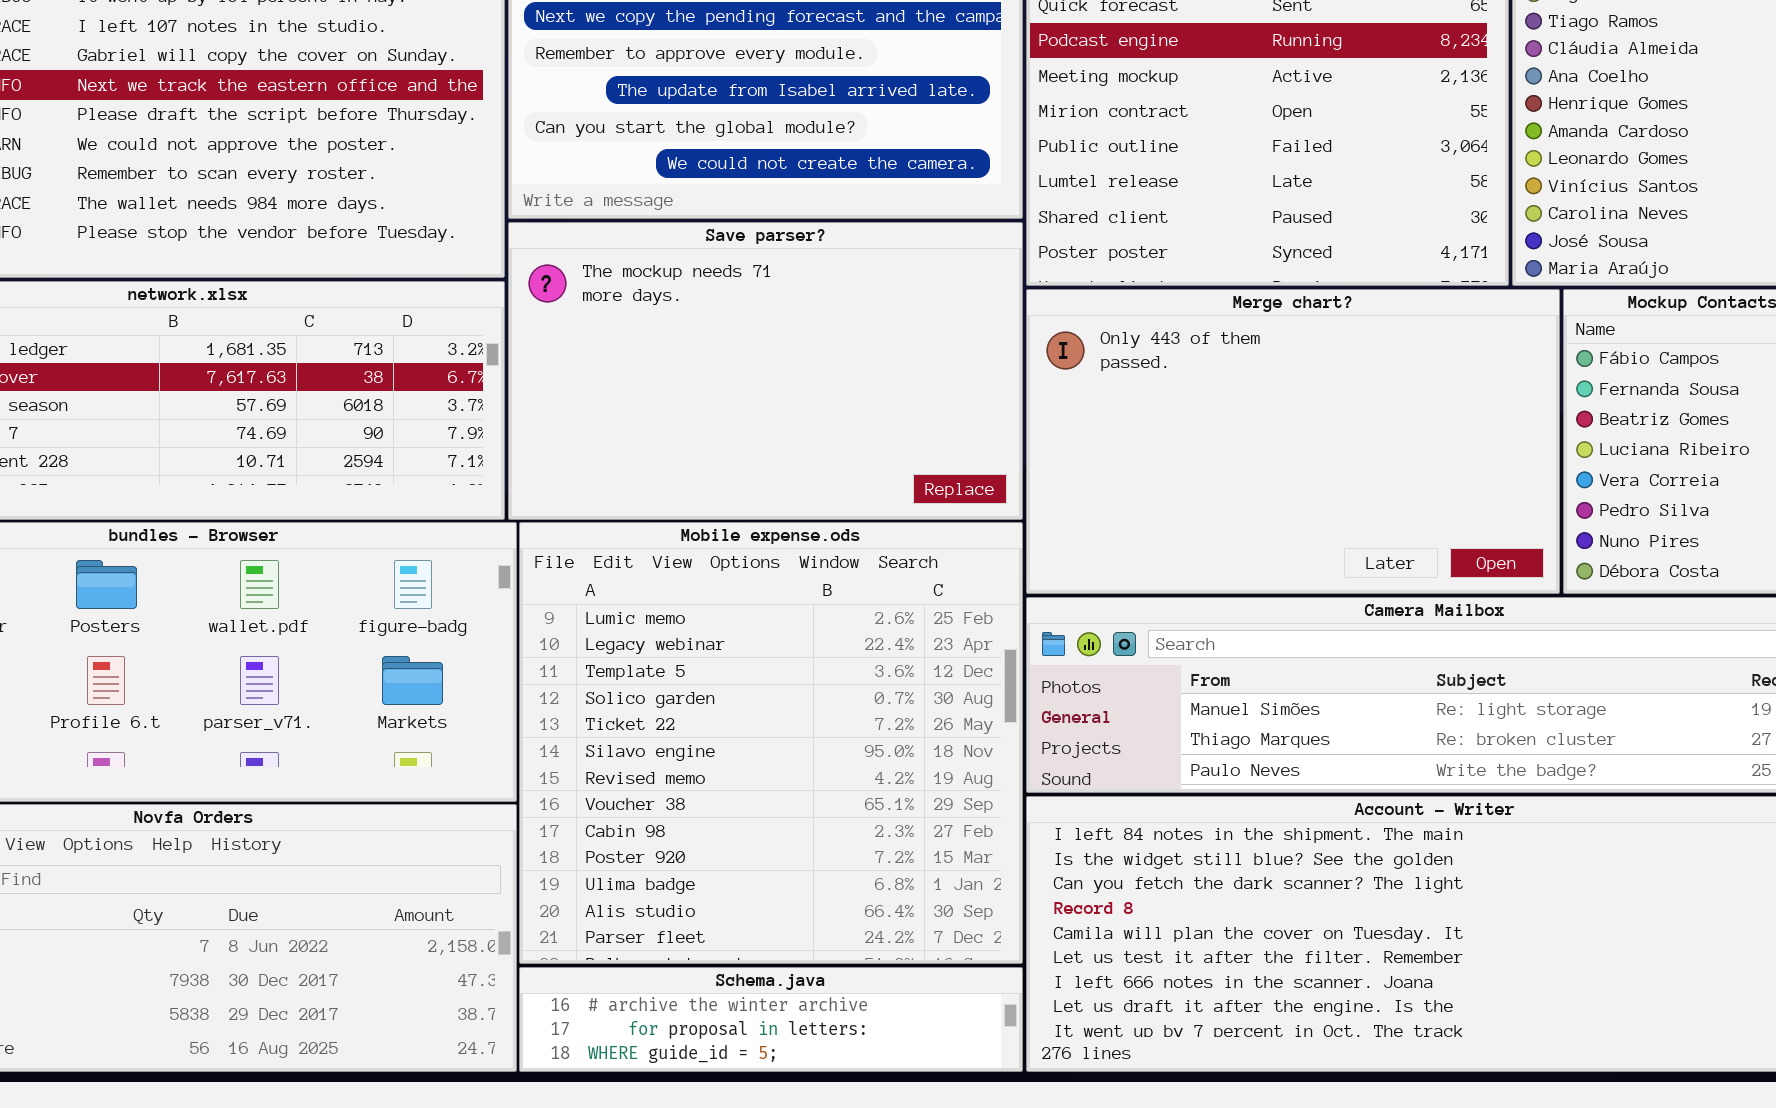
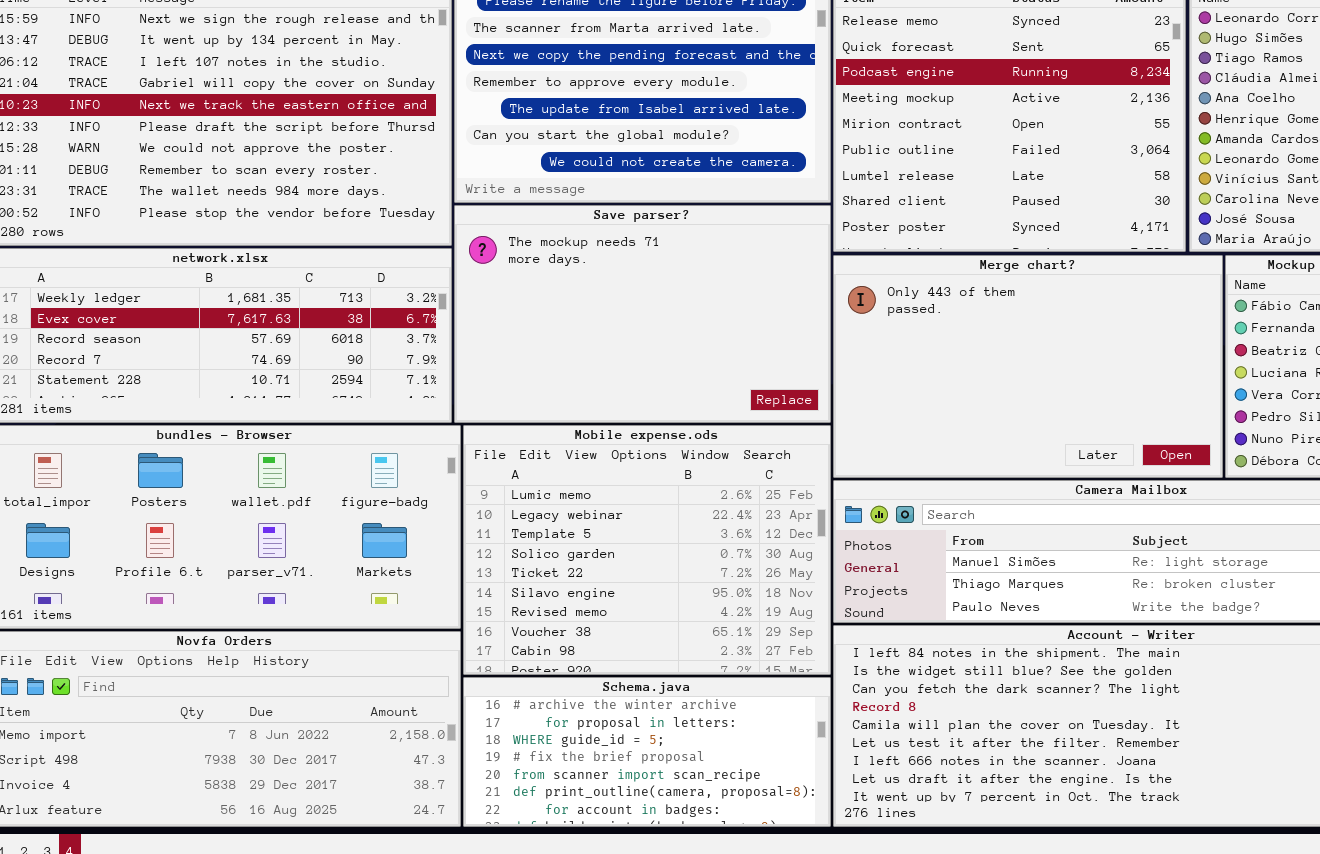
Mobile expense.ods: [519,522,1023,964] -> [463,425,831,675], resized
Schema.java: [519,967,1023,1072] -> [463,677,831,827], resized

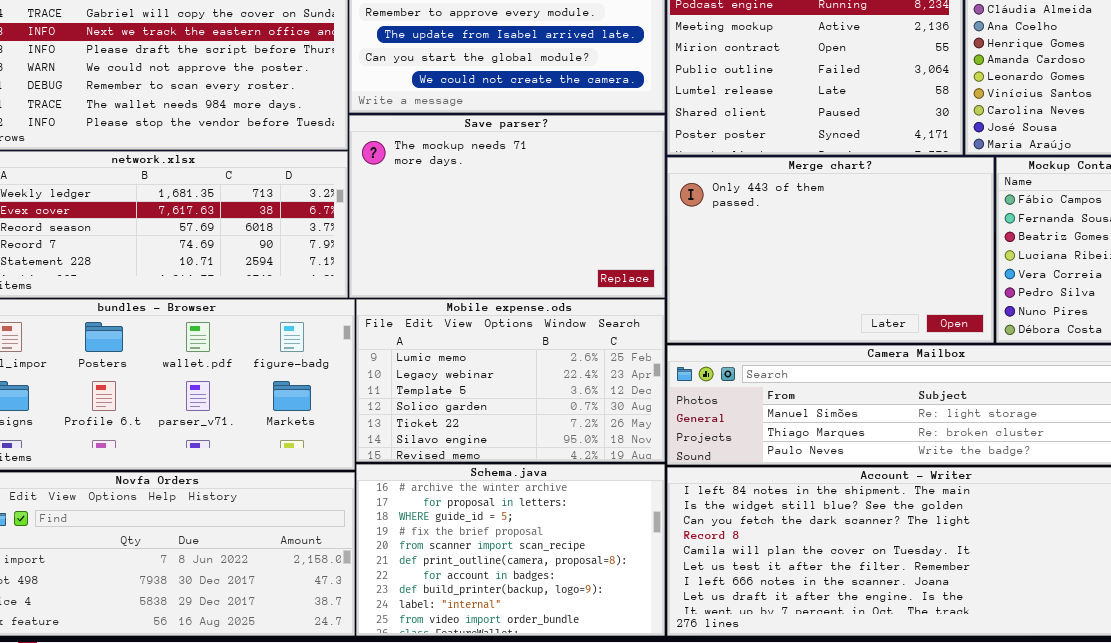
Mobile expense.ods: [463,425,831,675] -> [356,299,665,462], resized
Schema.java: [463,677,831,827] -> [356,464,665,636], resized

